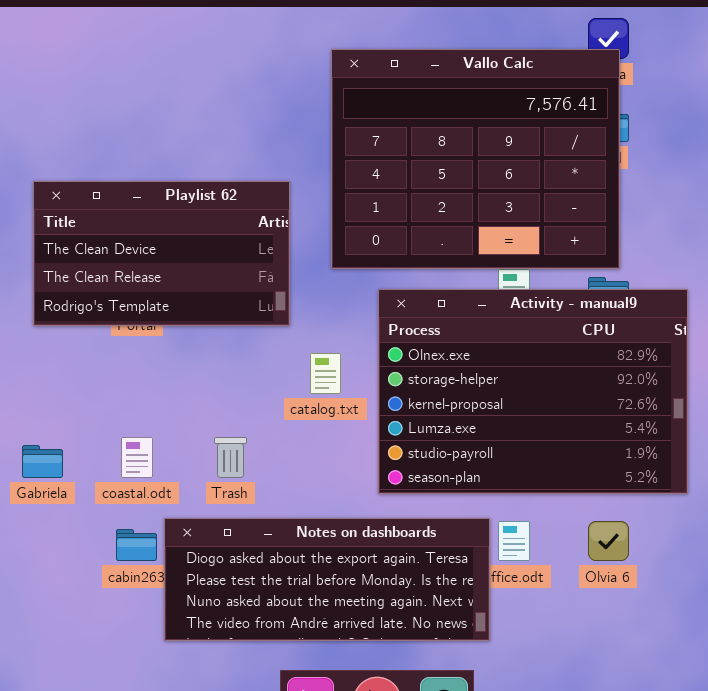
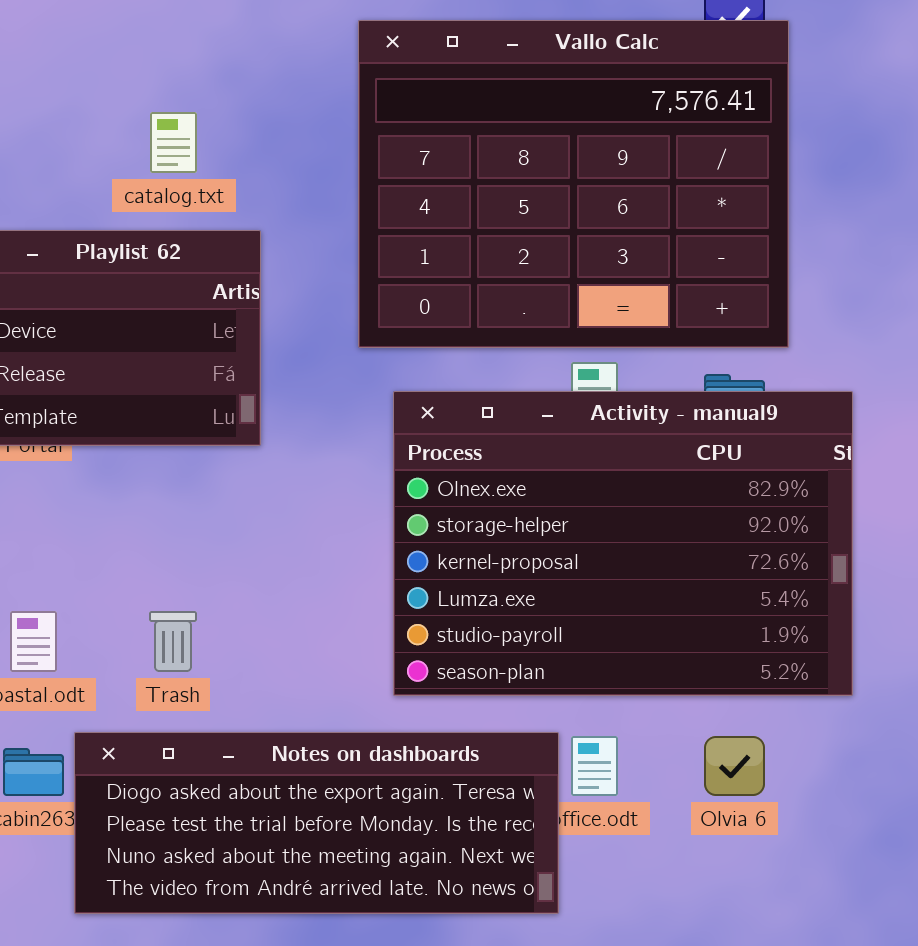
Vallo Calc: [331,49,620,269] -> [358,20,789,348], moved
catalog.txt: [310,353,341,394] -> [150,112,197,173], moved

